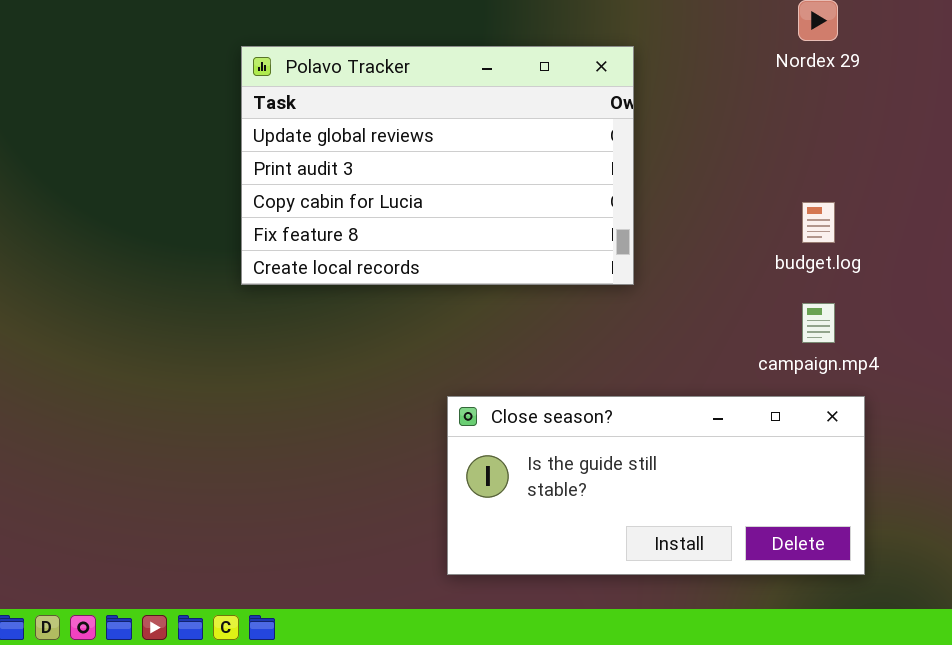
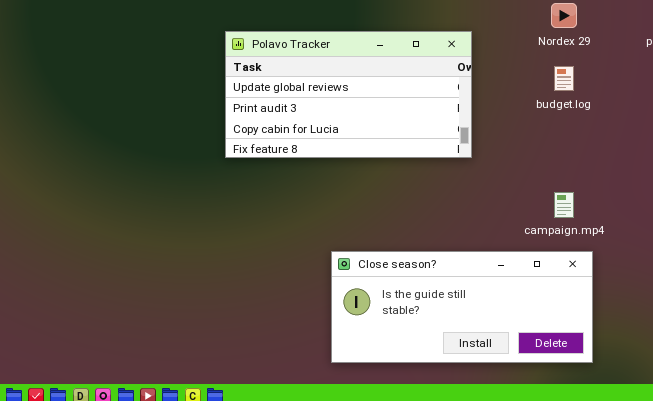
Polavo Tracker: [241,46,634,285] -> [225,31,472,158], moved, resized
budget.log: [802,202,835,243] -> [554,66,574,91], moved

